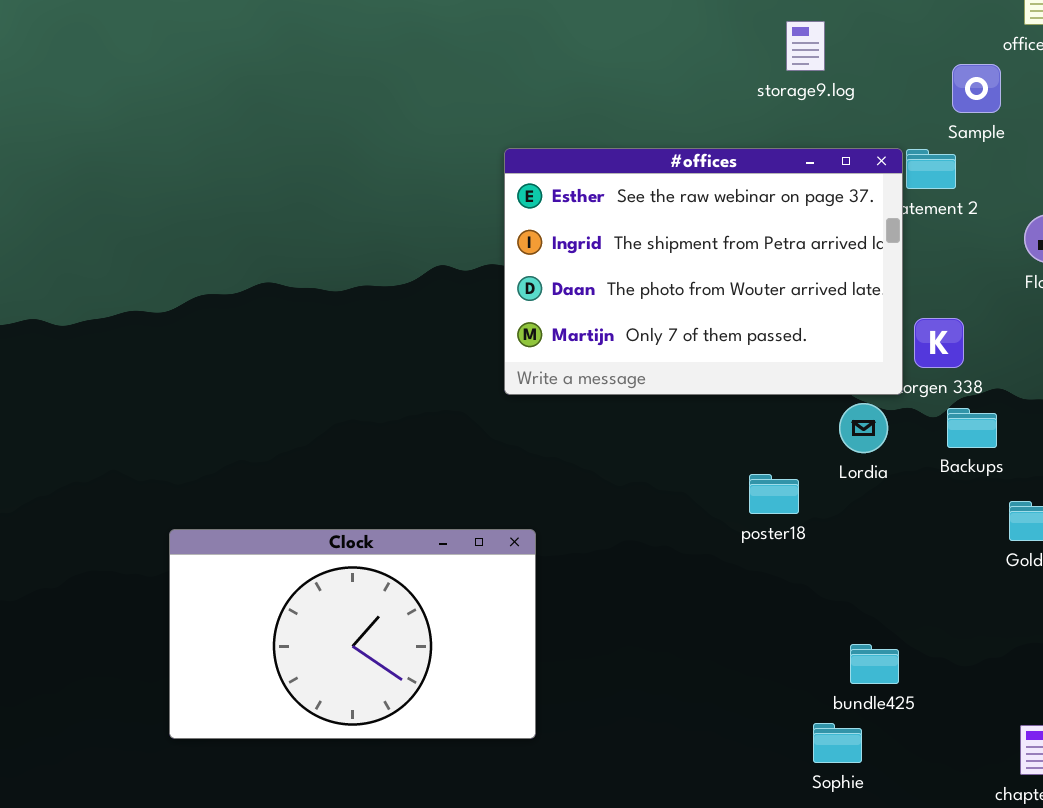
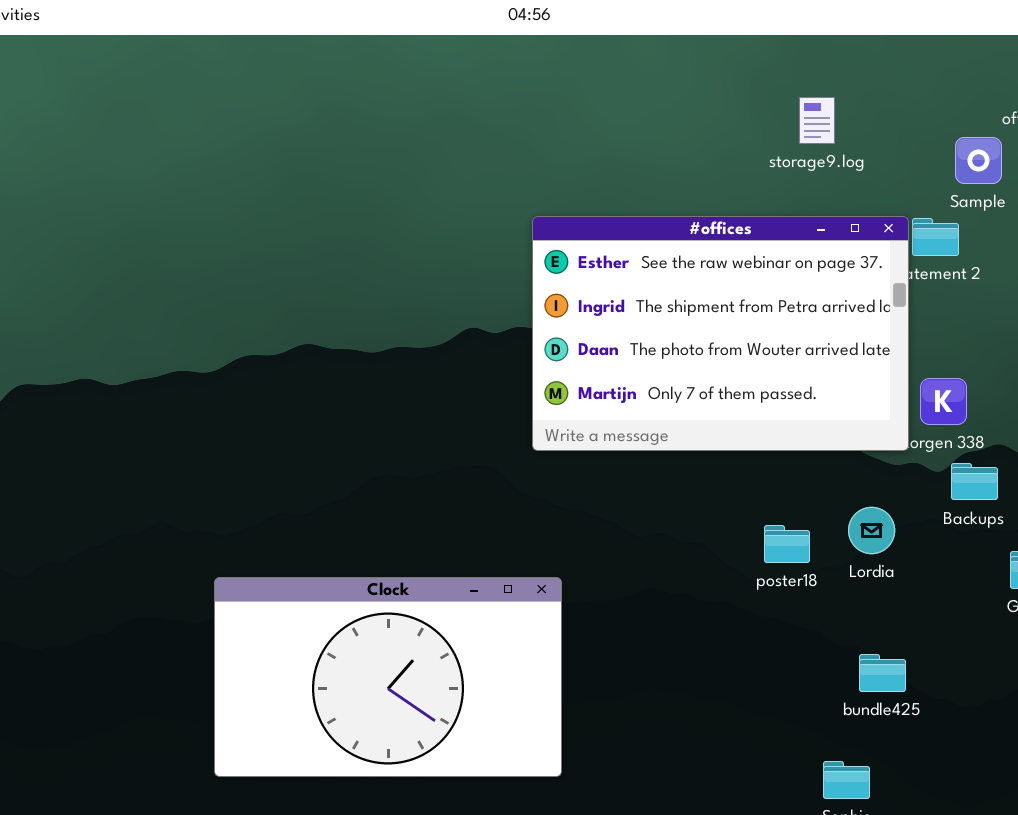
Lordia: [839,403,888,453] -> [848,507,895,554], moved
bundle425: [850,644,899,684] -> [859,654,906,692], moved

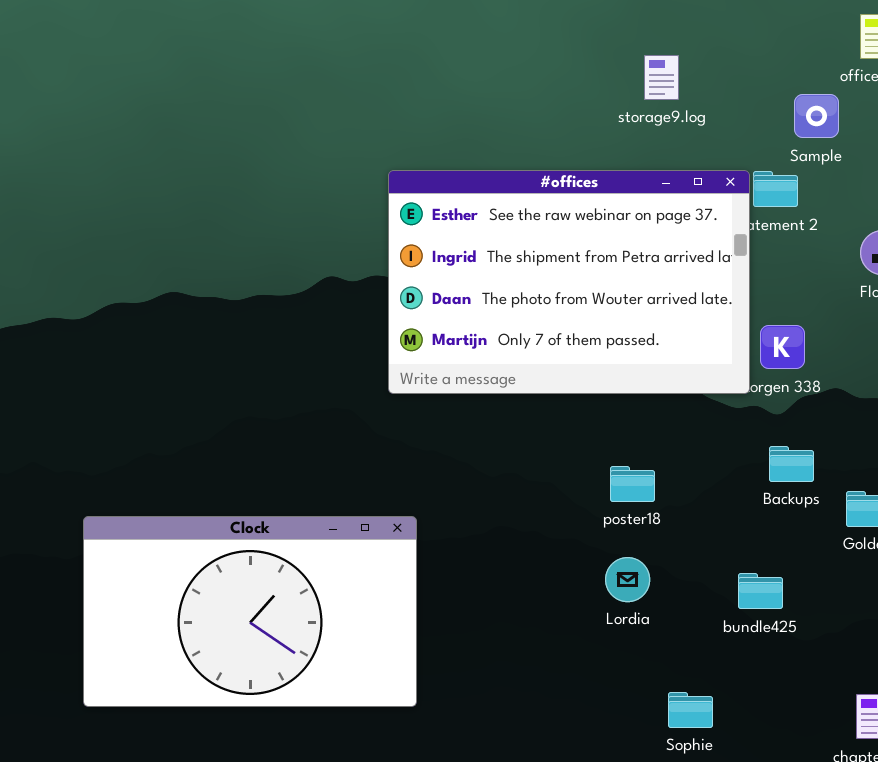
Backups: [951,463,998,500] -> [769,446,814,482], moved
Lordia: [848,507,895,554] -> [605,557,650,602], moved
bundle425: [859,654,906,692] -> [738,573,783,609], moved

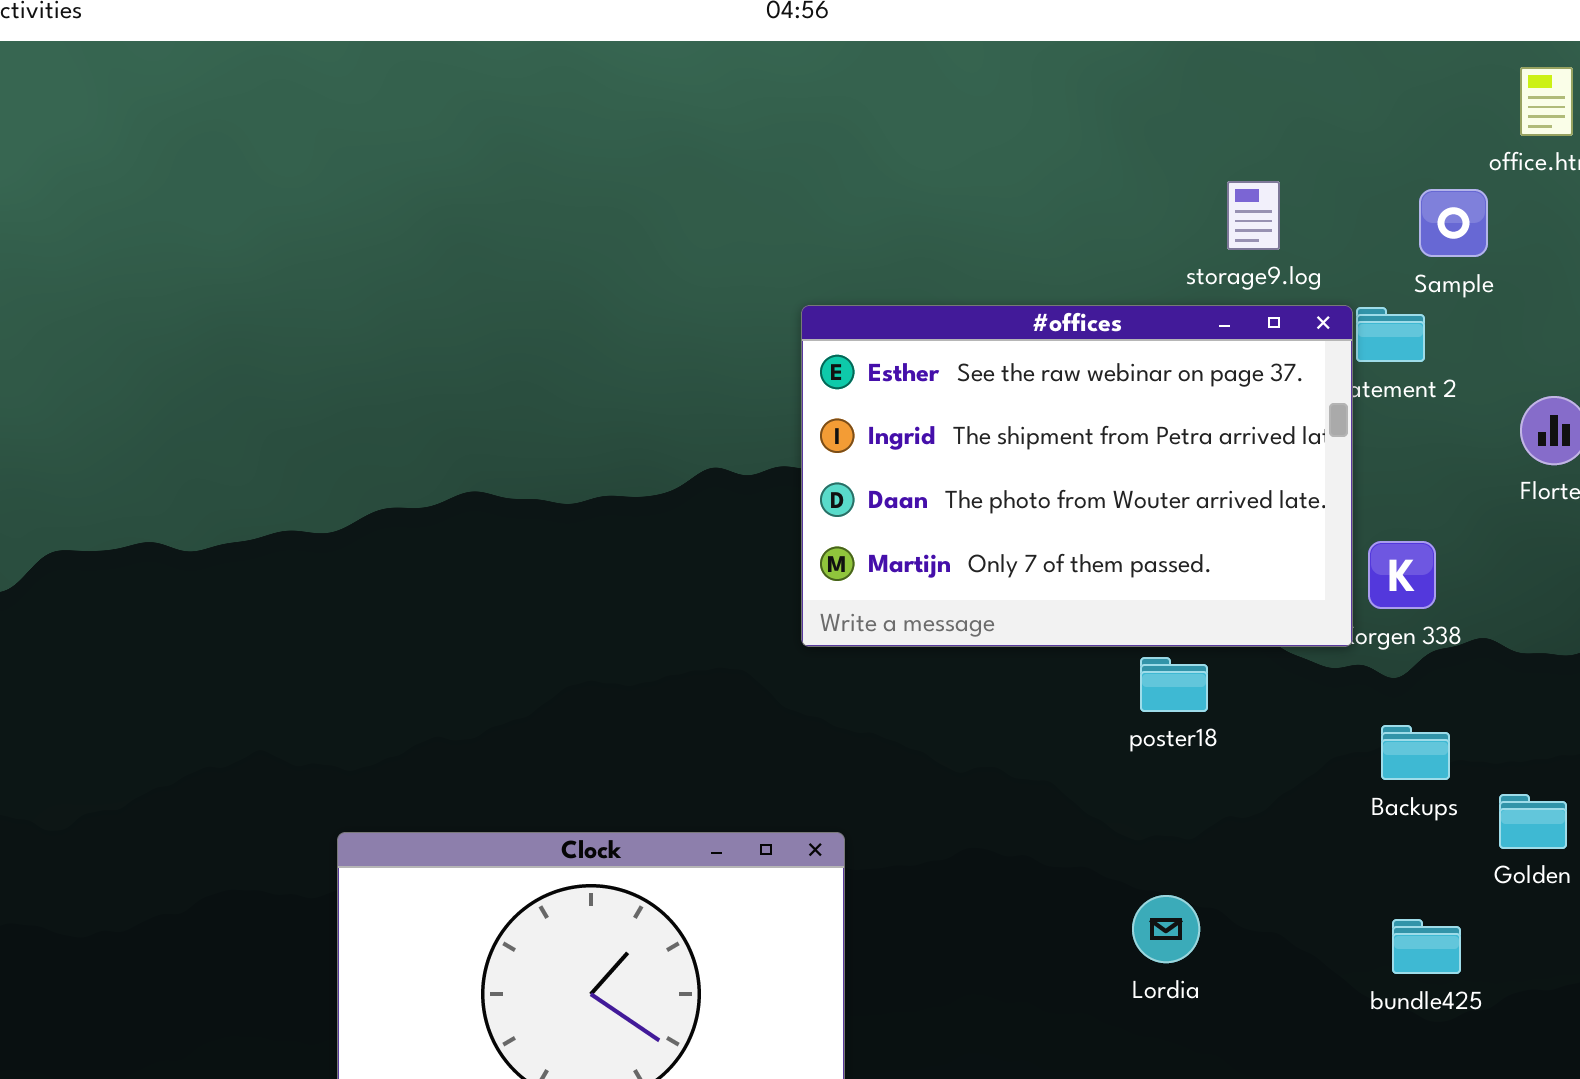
storage9.log: [644,55,679,100] -> [1227,181,1280,250], moved
poster18: [610,466,655,502] -> [1140,657,1208,712], moved
bundle425: [738,573,783,609] -> [1392,919,1461,974], moved

